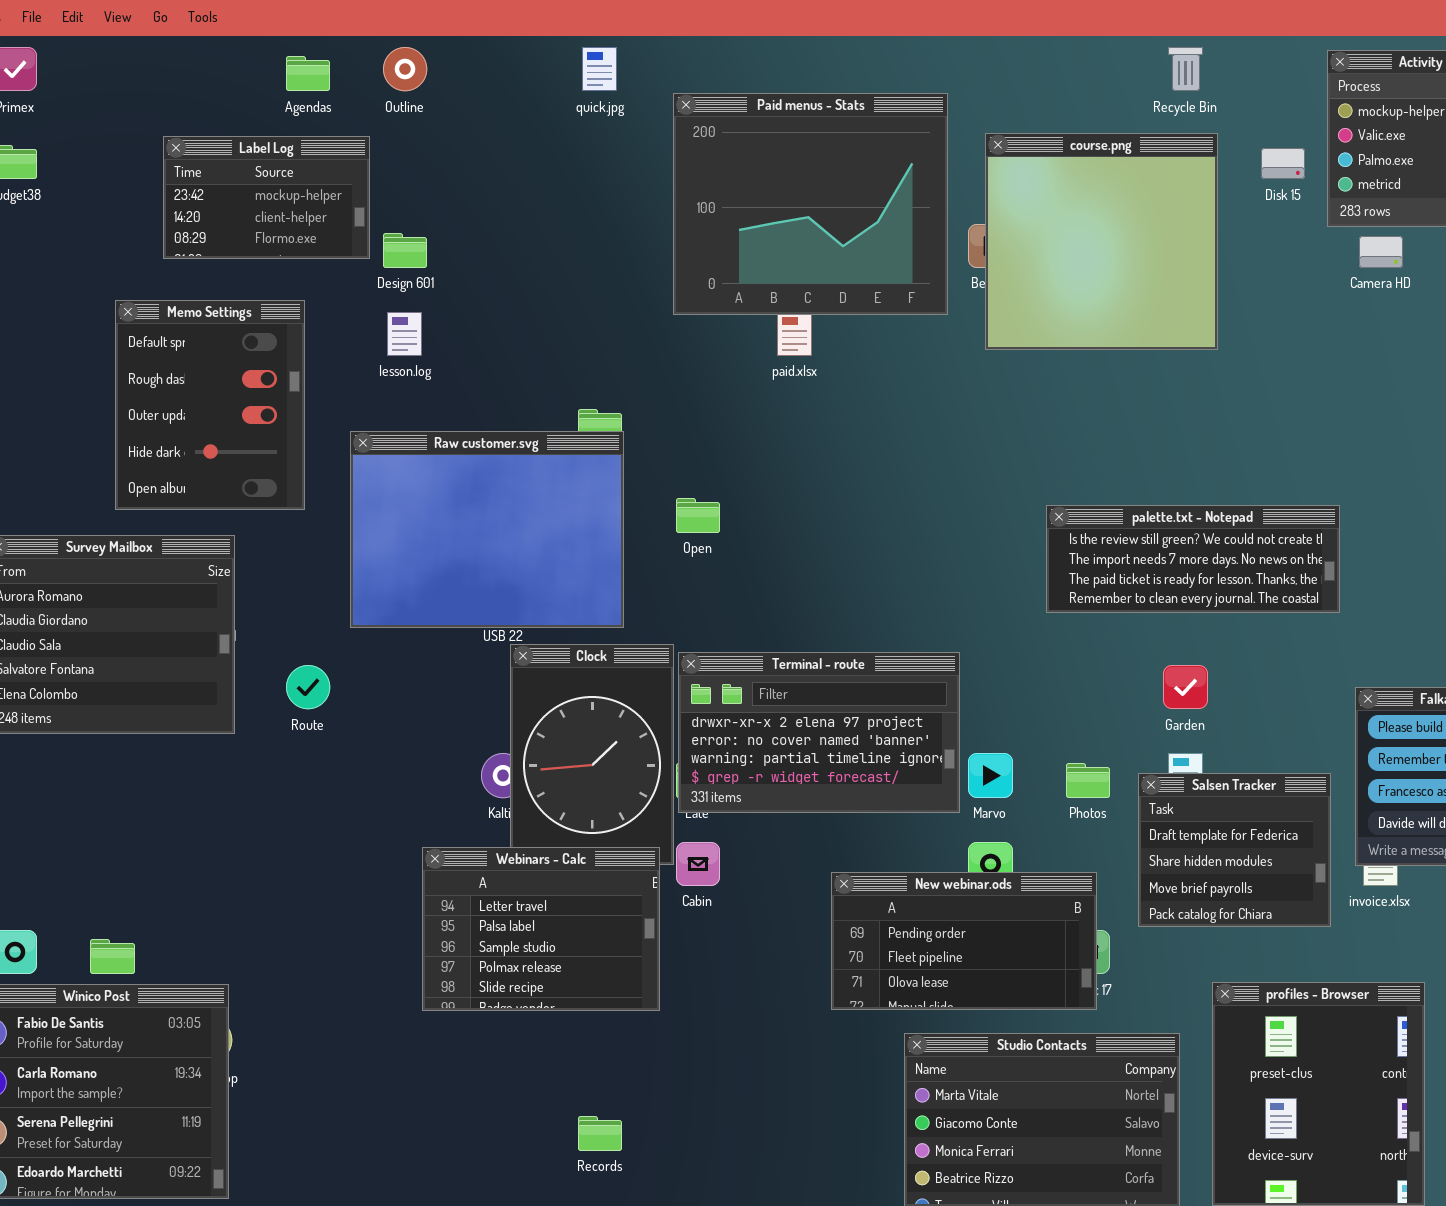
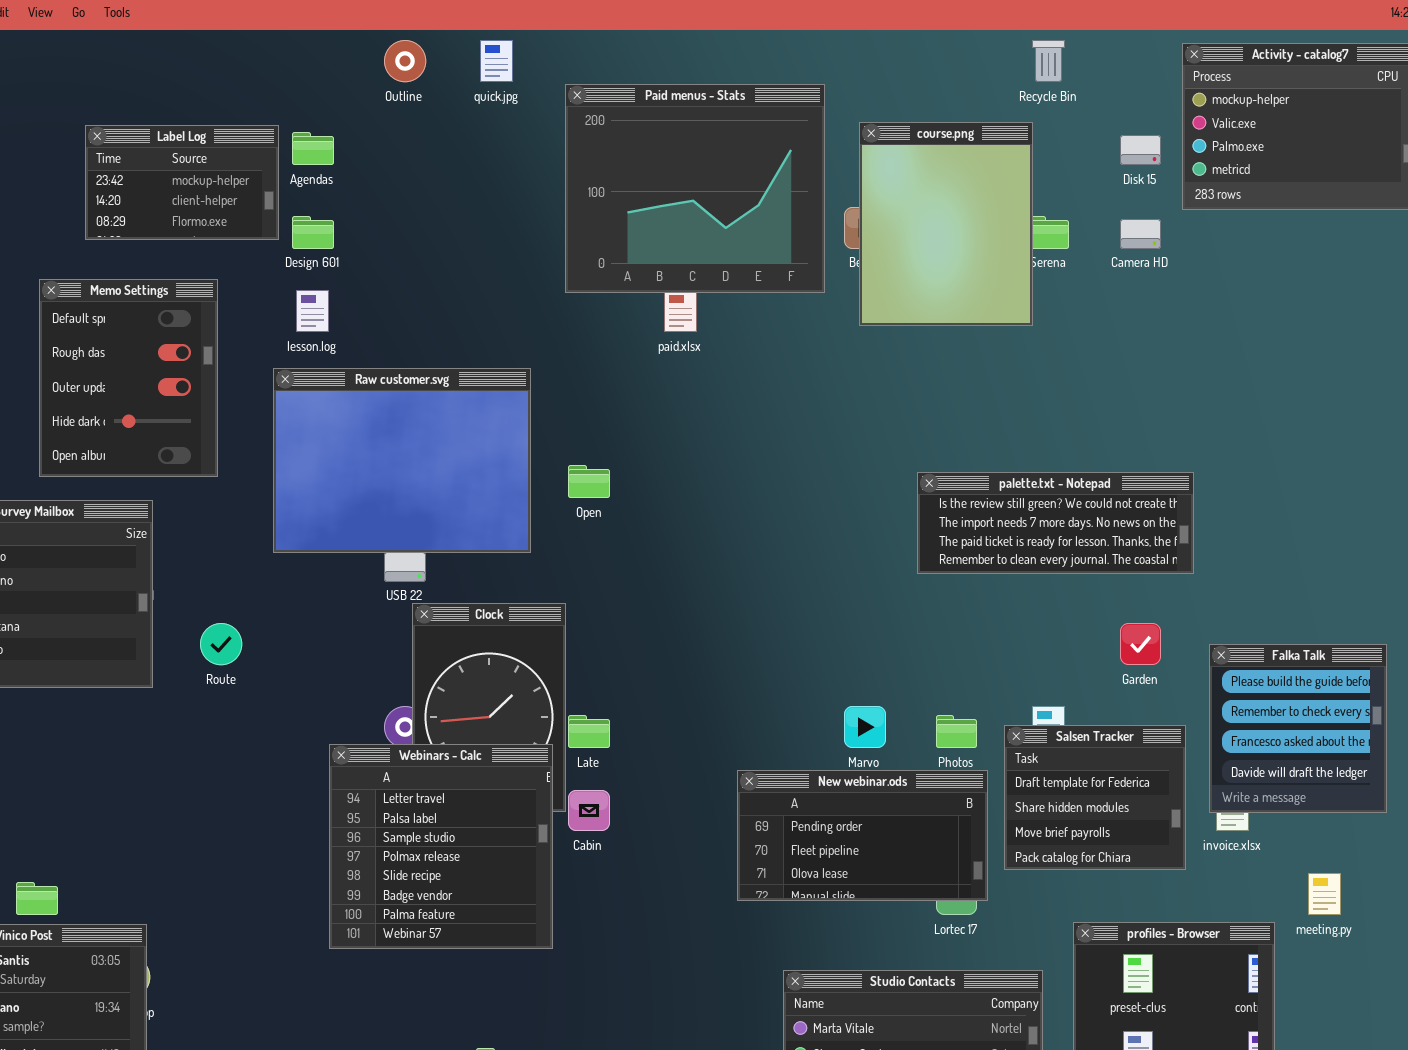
Outline: [383,47,427,91] -> [384,40,426,82], moved
Agendas: [286,56,330,91] -> [292,132,334,165], moved
course.png: [985,133,1218,350] -> [859,122,1033,326], resized
Camera HD: [1359,236,1403,268] -> [1120,219,1161,249], moved
Raw customer.svg: [350,431,624,628] -> [273,368,531,553], moved
Terminal - route: [678,652,960,813] -> none, closed
Garden: [1163,665,1208,709] -> [1120,623,1161,665], moved
Webinars - Calc: [422,847,660,1011] -> [329,744,553,949], resized
New webinar.ods: [831,872,1097,1010] -> [737,770,988,901], moved

